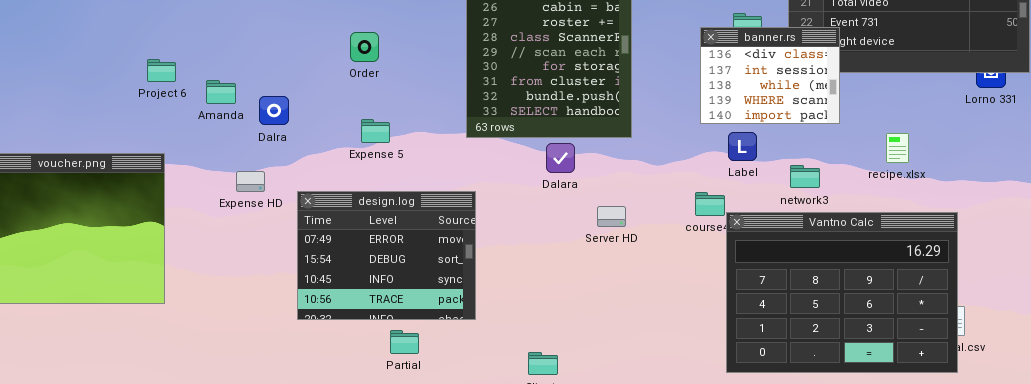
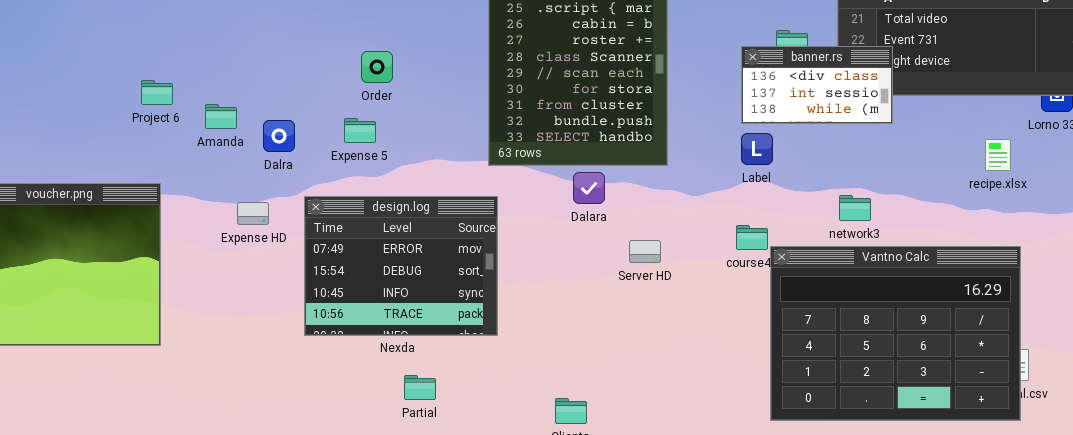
banner.rs: [700,27,840,124] -> [741,46,893,124], resized
Expense 5: [361,119,390,143] -> [344,118,376,143], moved
Label: [728,132,757,161] -> [741,133,773,165], moved
recipe.xlsx: [886,133,909,163] -> [985,139,1011,171], moved
design.log: [297,191,476,320] -> [304,196,498,336], moved

